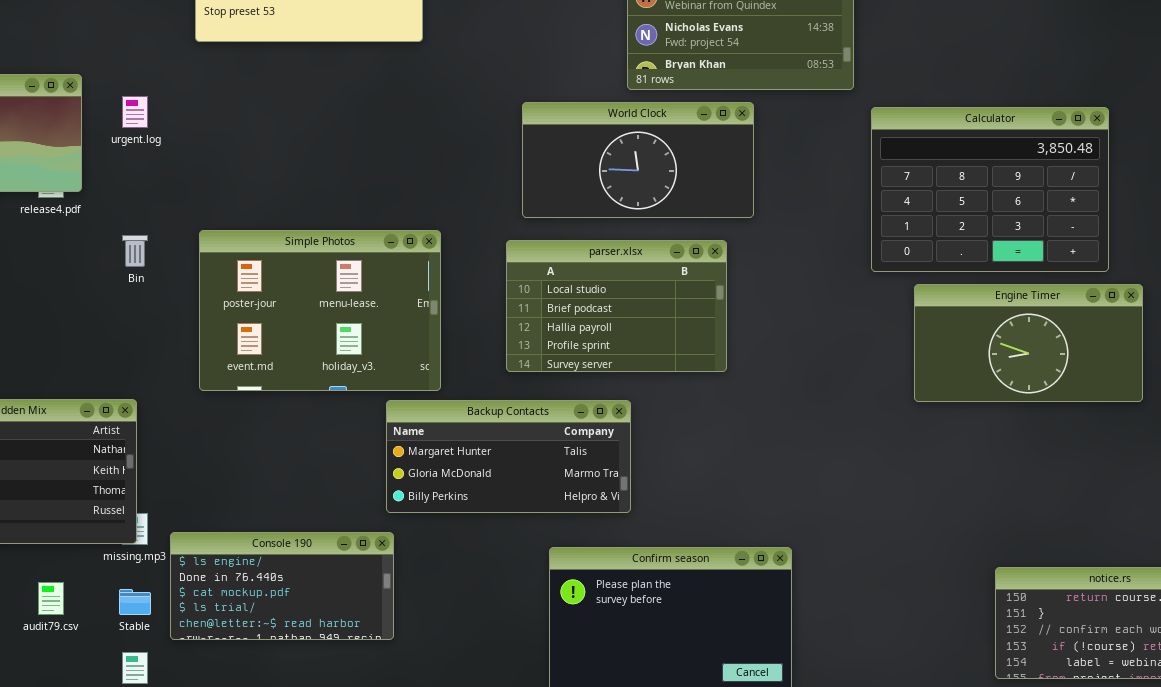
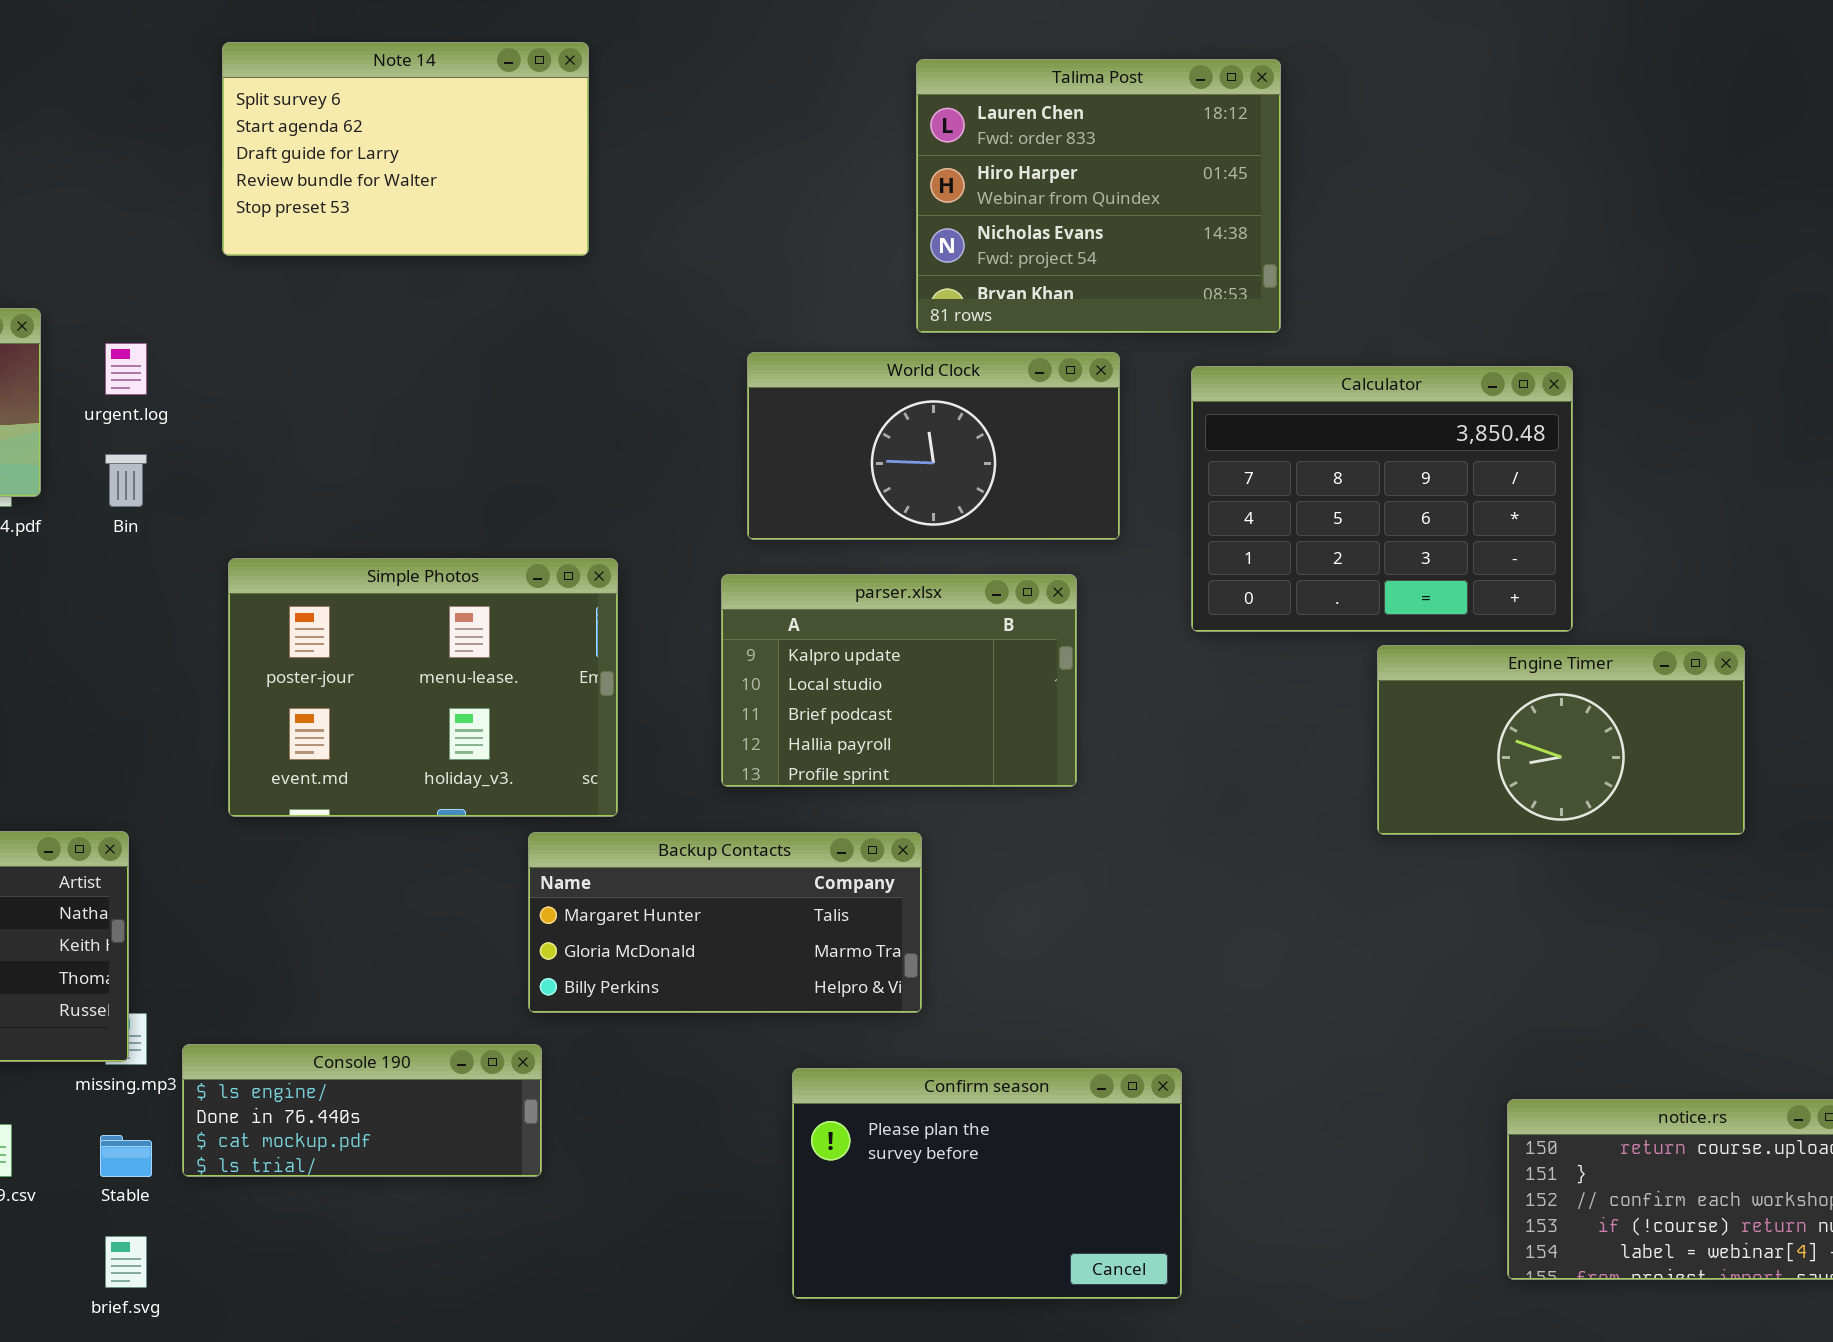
Calculator: [871,107,1109,272] -> [1191,366,1573,632], moved
Bin: [122,235,148,267] -> [105,454,147,507], moved
parser.xlsx: [506,240,727,372] -> [721,574,1077,787], scrolled up 1 row
Console 190: [170,532,394,640] -> [182,1044,542,1177], resized

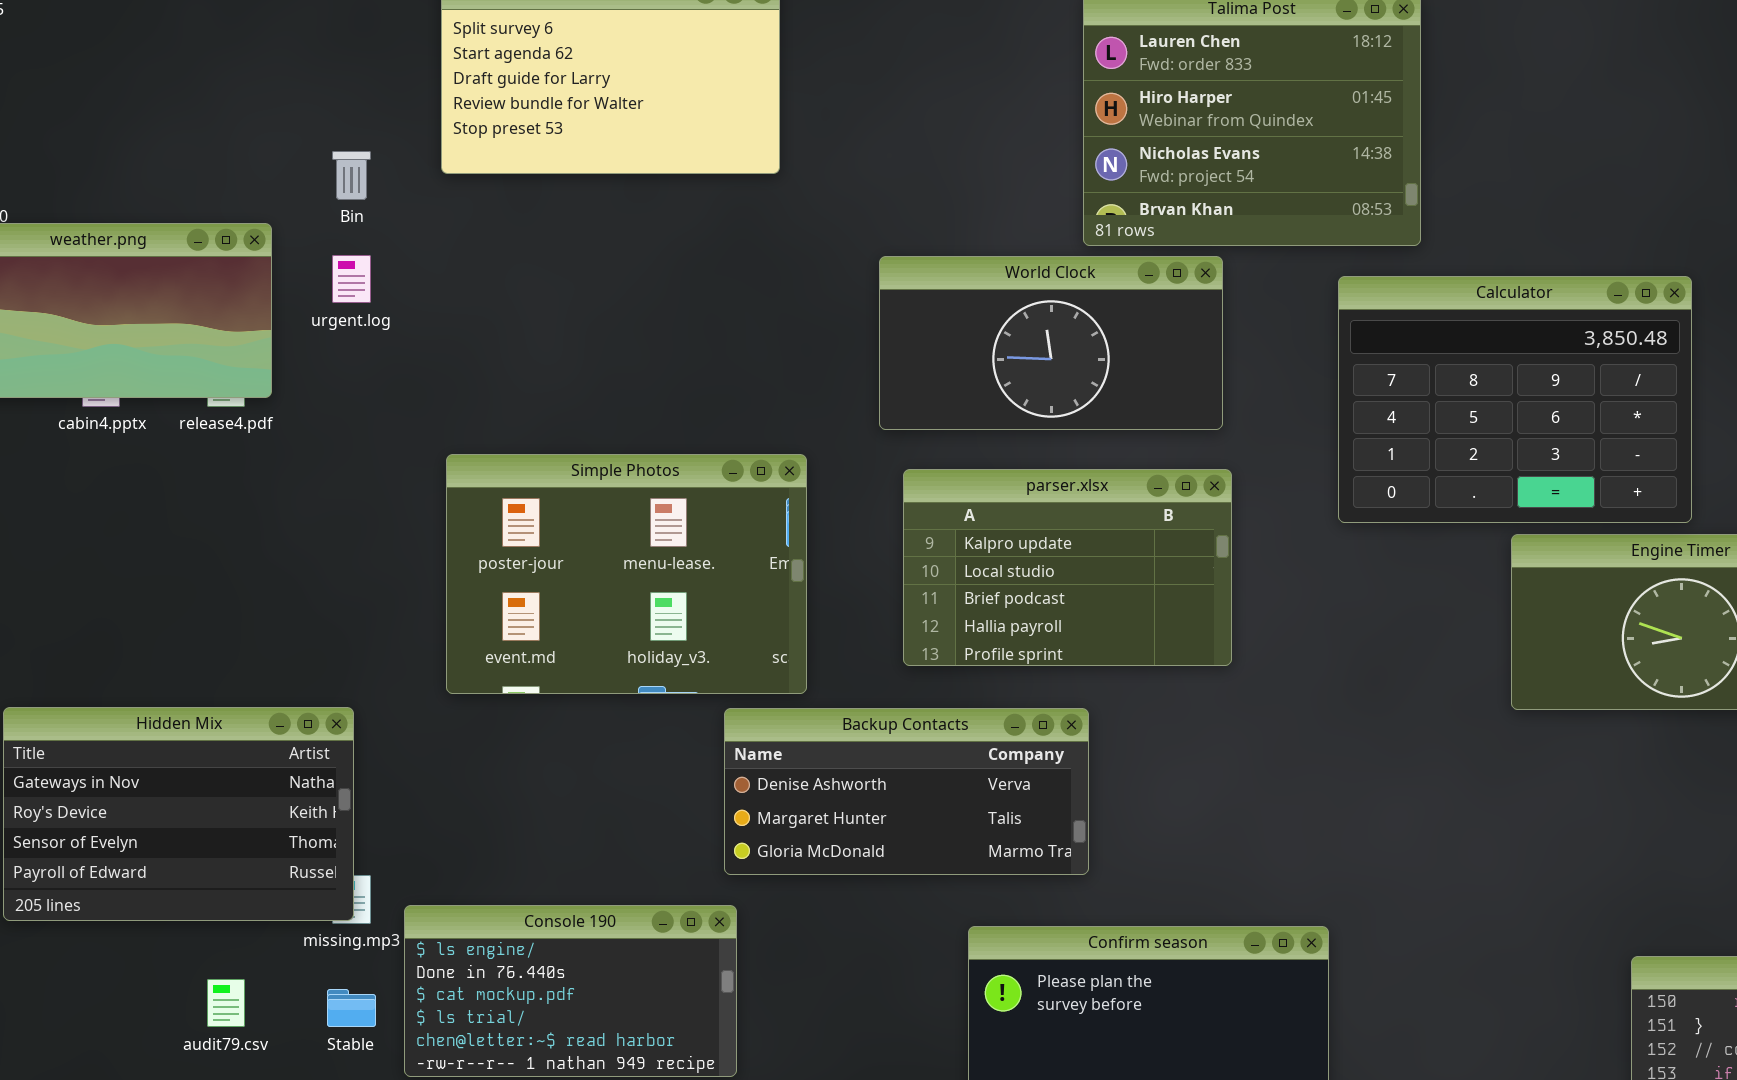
World Clock: [747,352,1120,540] -> [879,256,1223,430], moved
Bin: [105,454,147,507] -> [332,151,371,200], moved
Backup Contacts: [528,832,922,1013] -> [724,708,1089,875], scrolled up 1 row
Console 190: [182,1044,542,1177] -> [404,905,737,1077], resized

